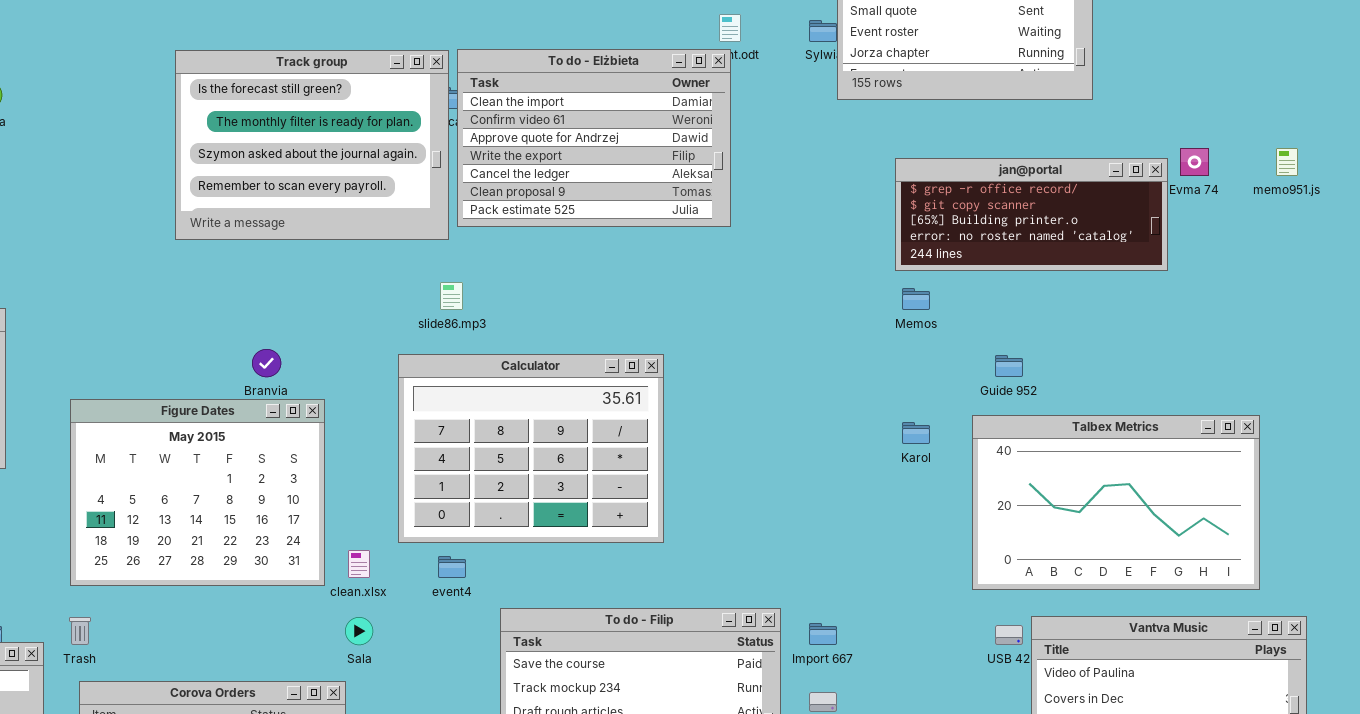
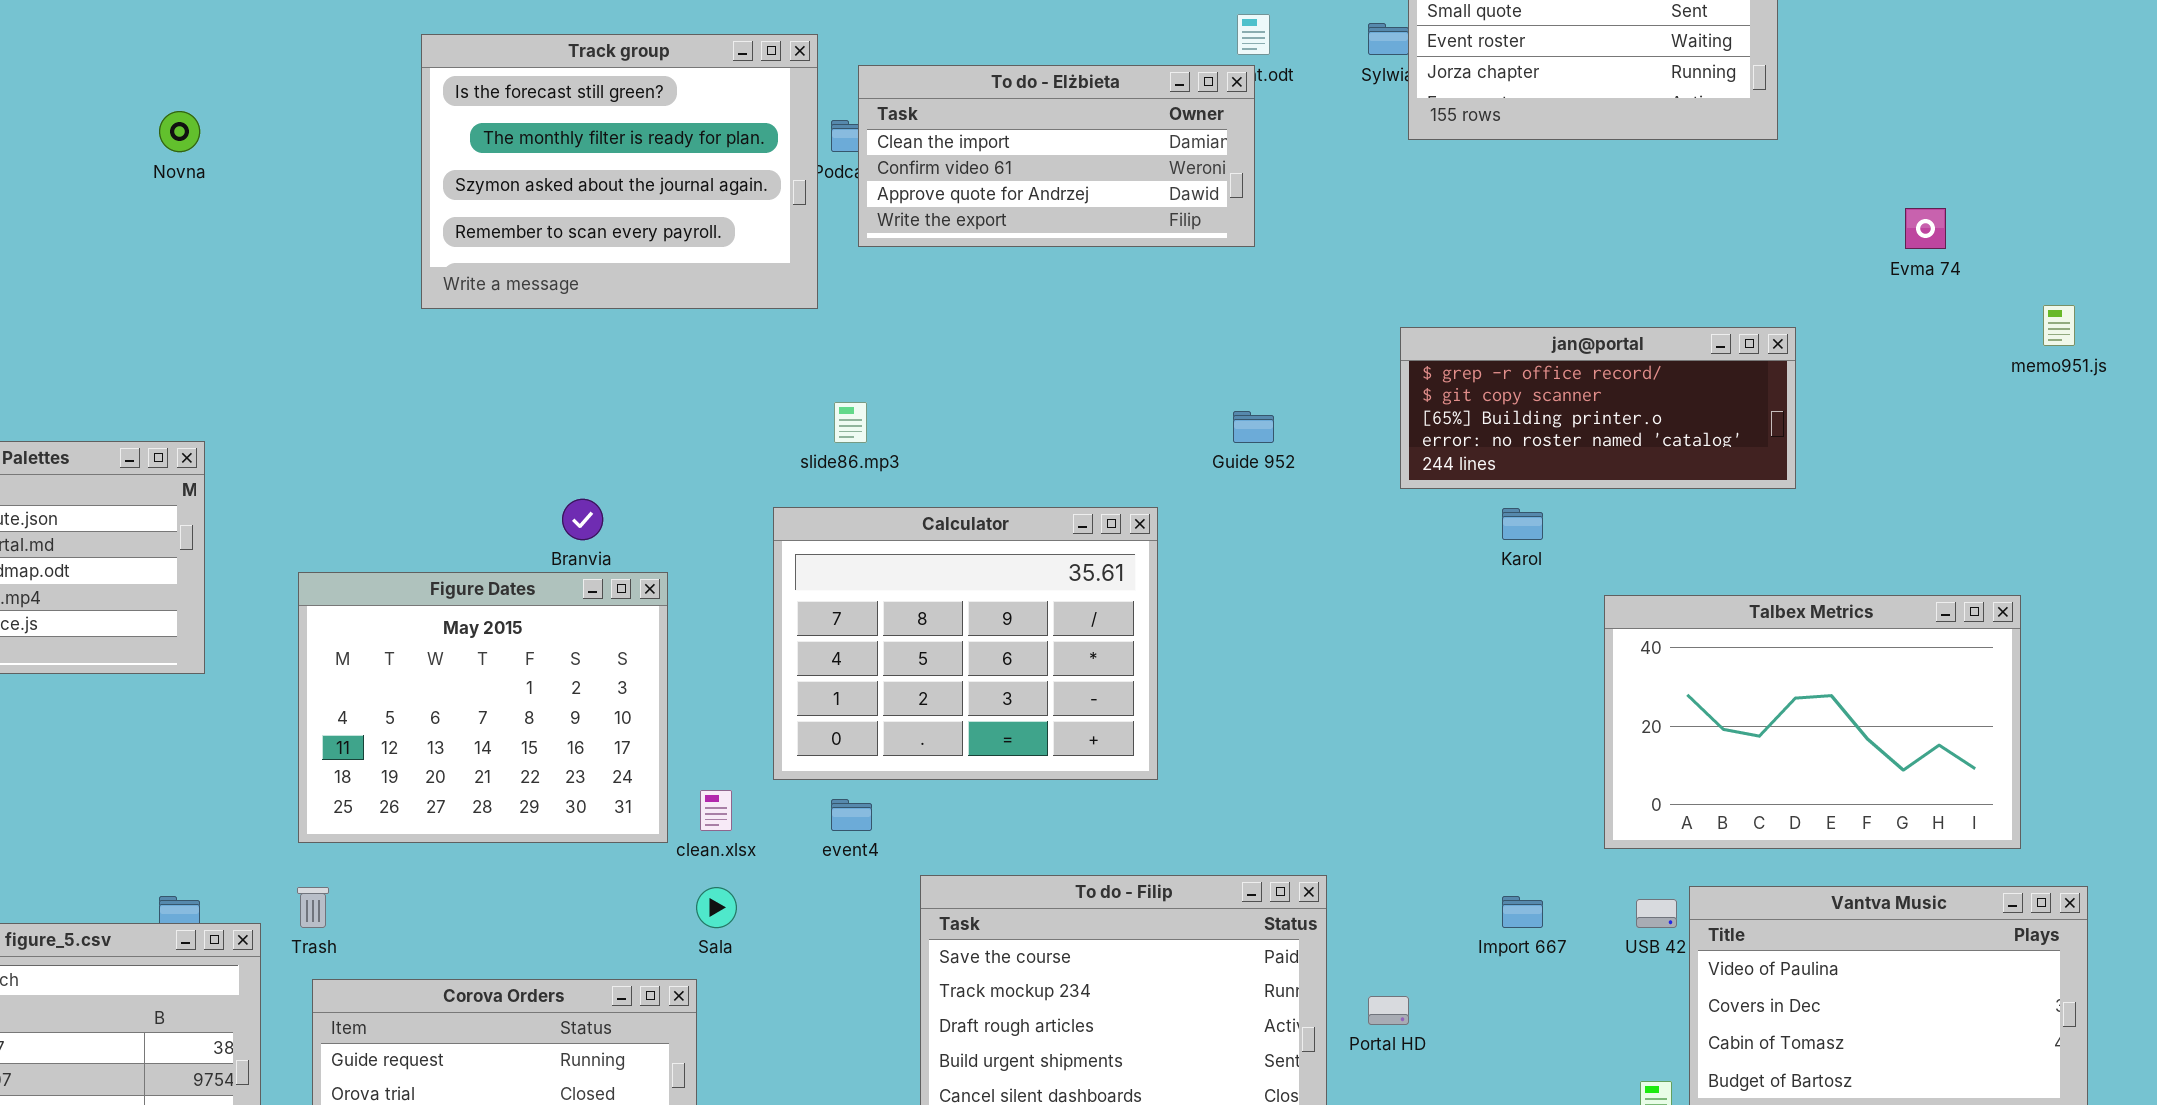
To do - Elżbieta: [457,49,731,227] -> [858,65,1255,247], resized
Track group: [175,50,449,240] -> [421,34,818,309], moved
memo951.js: [1276,148,1298,176] -> [2043,305,2075,346], moved
jan@portal: [895,158,1168,271] -> [1400,327,1796,489], moved
Guide 952: [995,355,1023,377] -> [1233,411,1274,443], moved
Karol: [902,422,930,444] -> [1502,508,1543,540], moved
Import 667: [809,623,837,645] -> [1502,896,1543,928], moved

